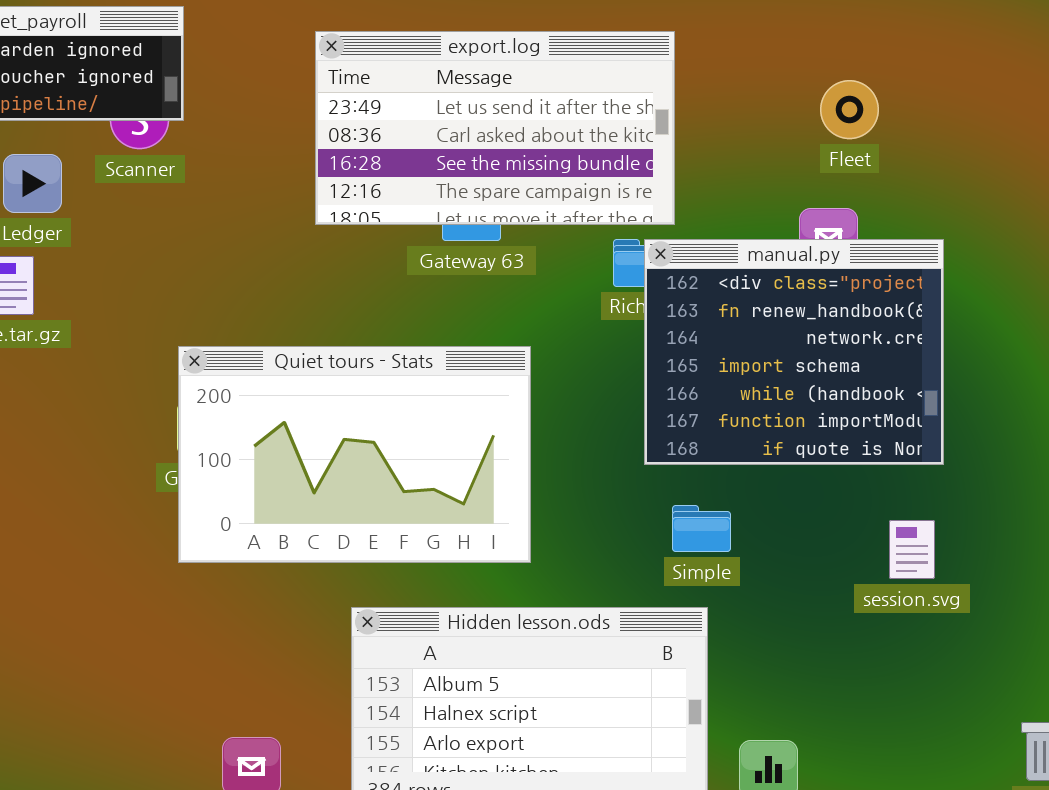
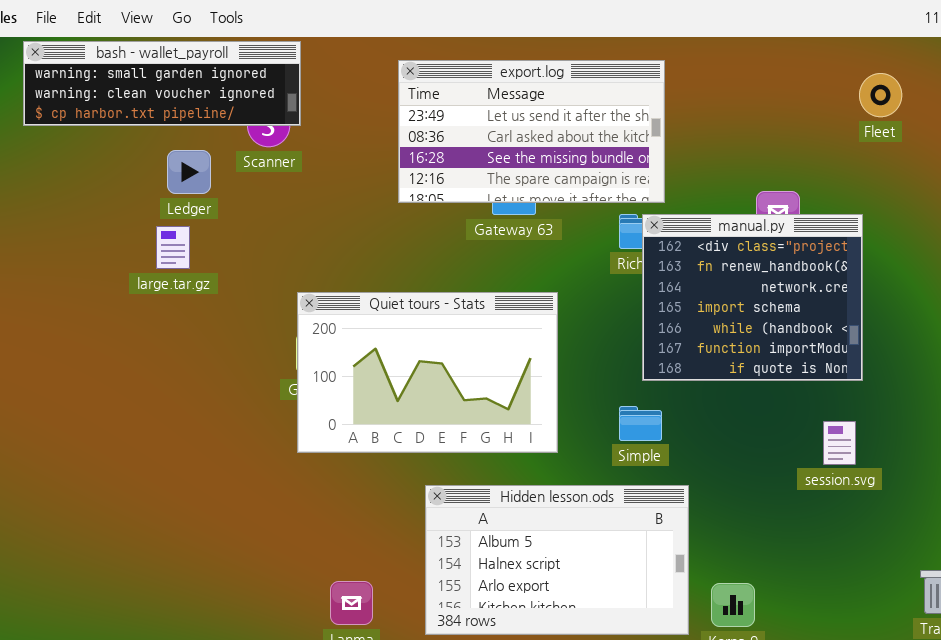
Fleet: [820,80,879,139] -> [859,73,902,117], moved
Simple: [672,505,731,552] -> [619,406,662,441], moved

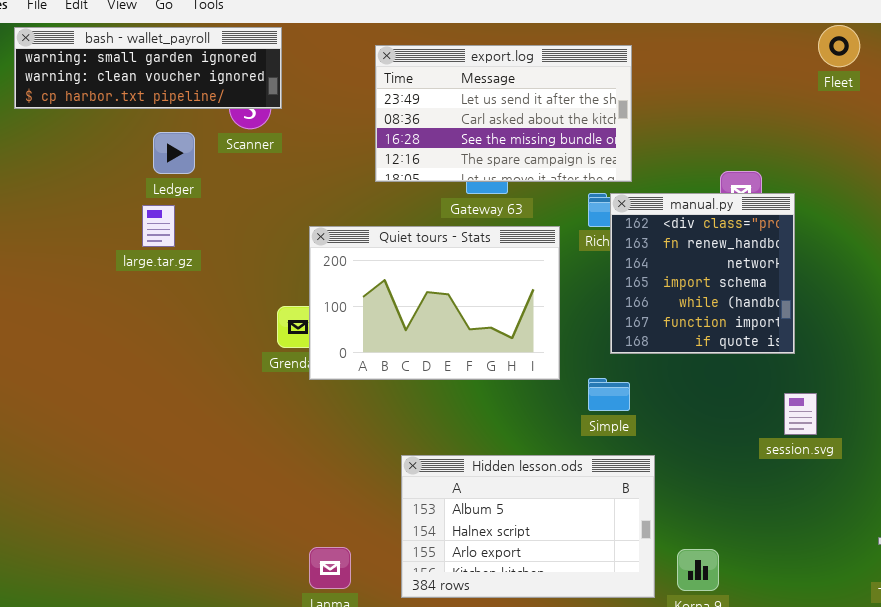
Fleet: [859,73,902,117] -> [818,25,860,67], moved
manual.py: [642,214,863,381] -> [610,193,795,354], resized
Quiet tours - Stats: [297,292,558,453] -> [309,226,560,380], moved

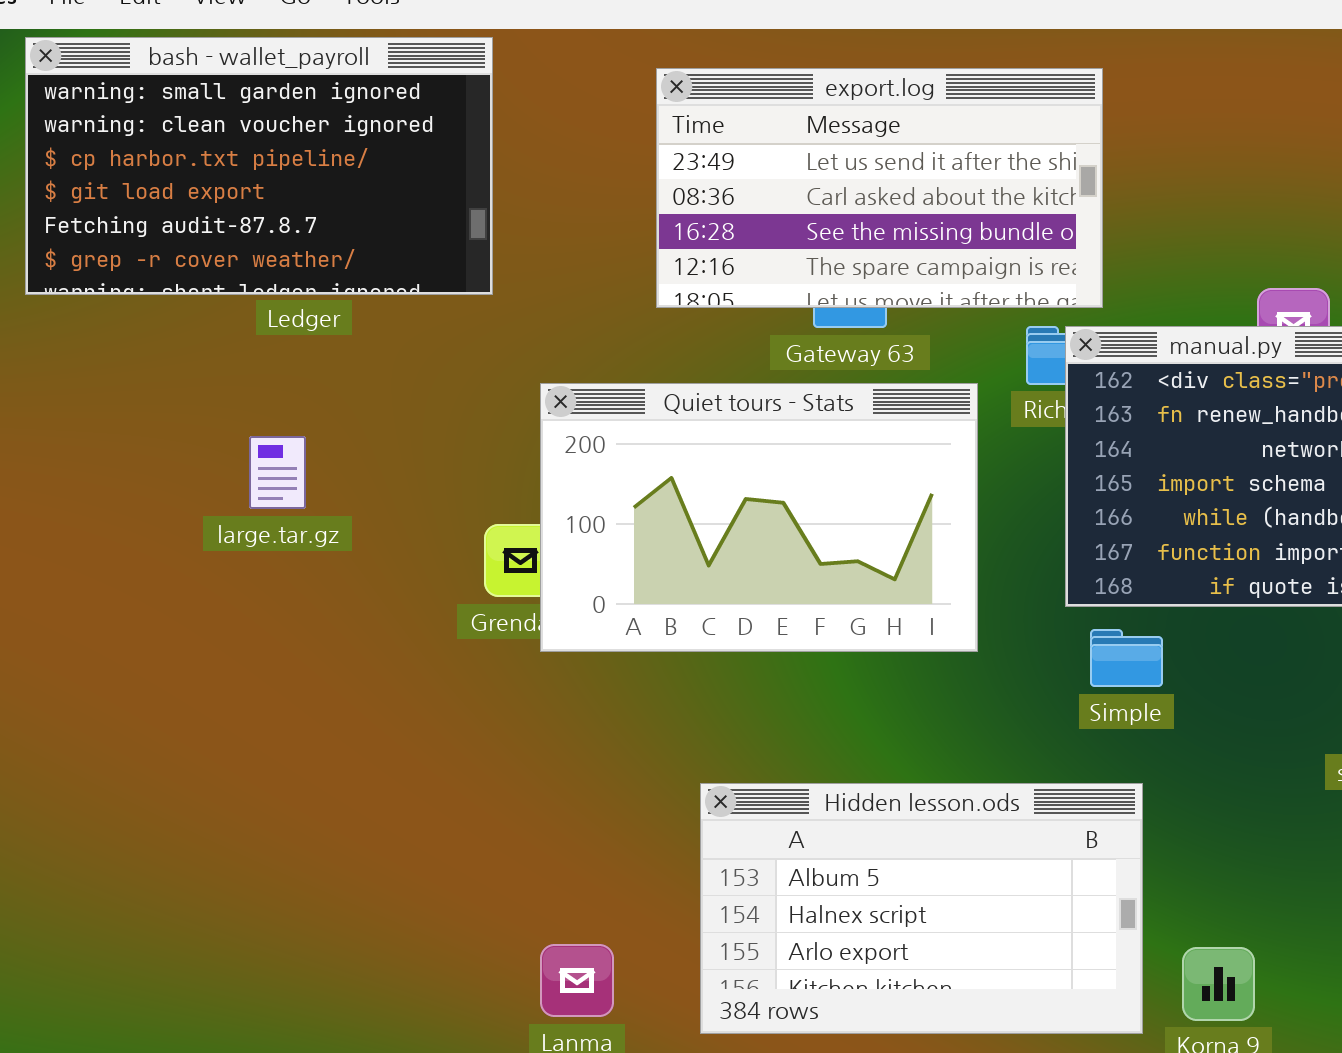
bash - wallet_payroll: [14,27,282,109] -> [25,37,493,295], resized
large.tar.gz: [142,205,175,247] -> [249,436,306,509], moved
Simple: [588,378,630,411] -> [1090,629,1163,687], moved

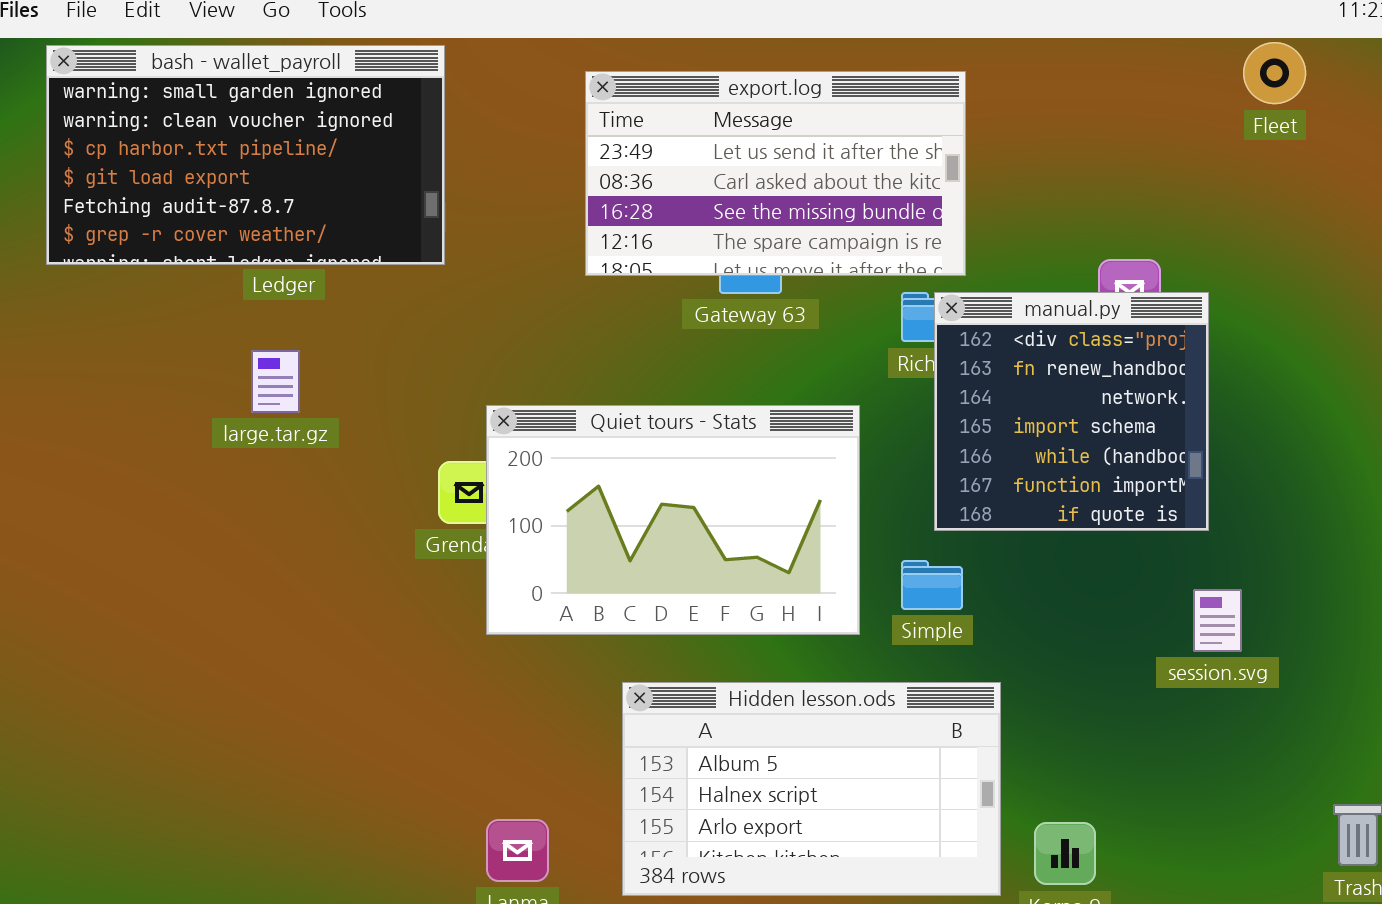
Quiet tours - Stats: [540,383,978,652] -> [486,405,860,635], moved
large.tar.gz: [249,436,306,509] -> [251,350,300,413], moved
Simple: [1090,629,1163,687] -> [901,560,963,610], moved

